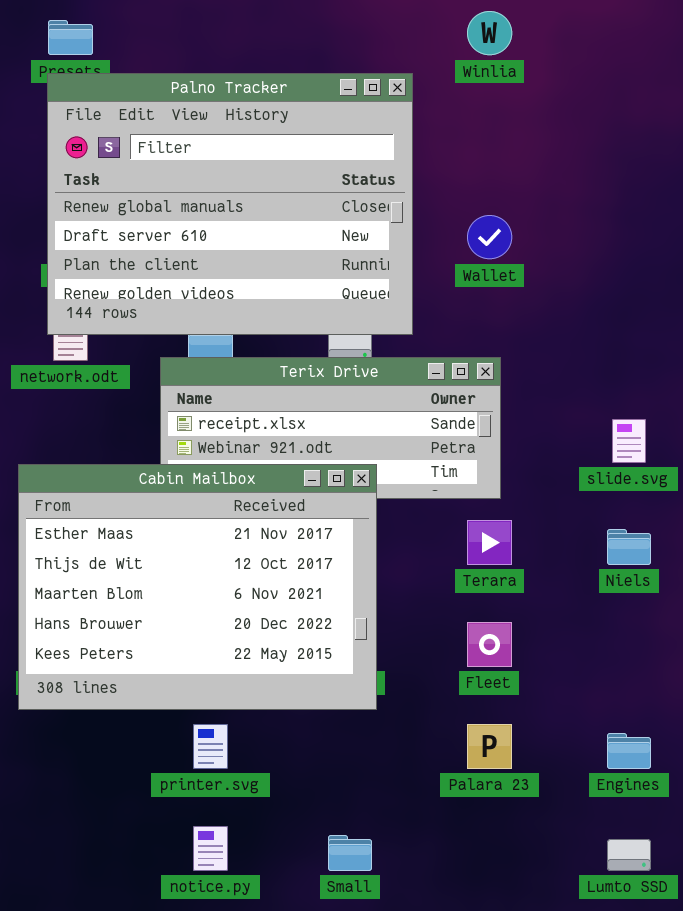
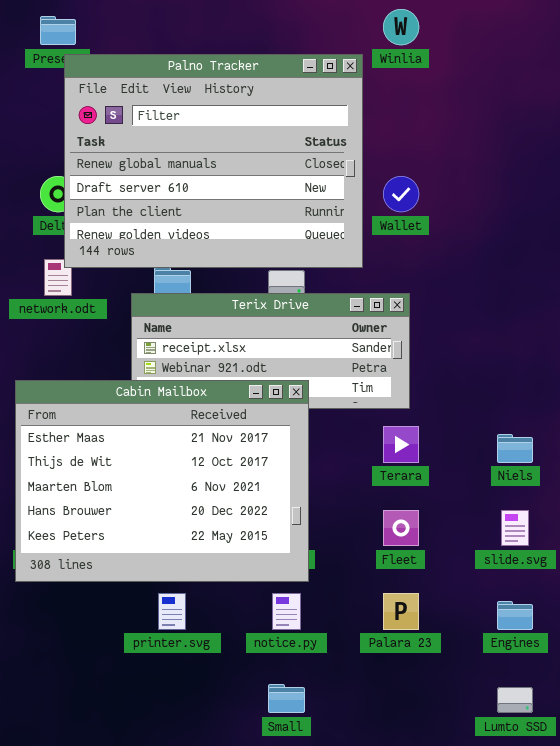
Palno Tracker: [47,73,413,335] -> [64,54,363,268], moved
slide.svg: [612,419,646,463] -> [501,510,529,546], moved
notice.py: [193,826,228,871] -> [272,593,301,630], moved

